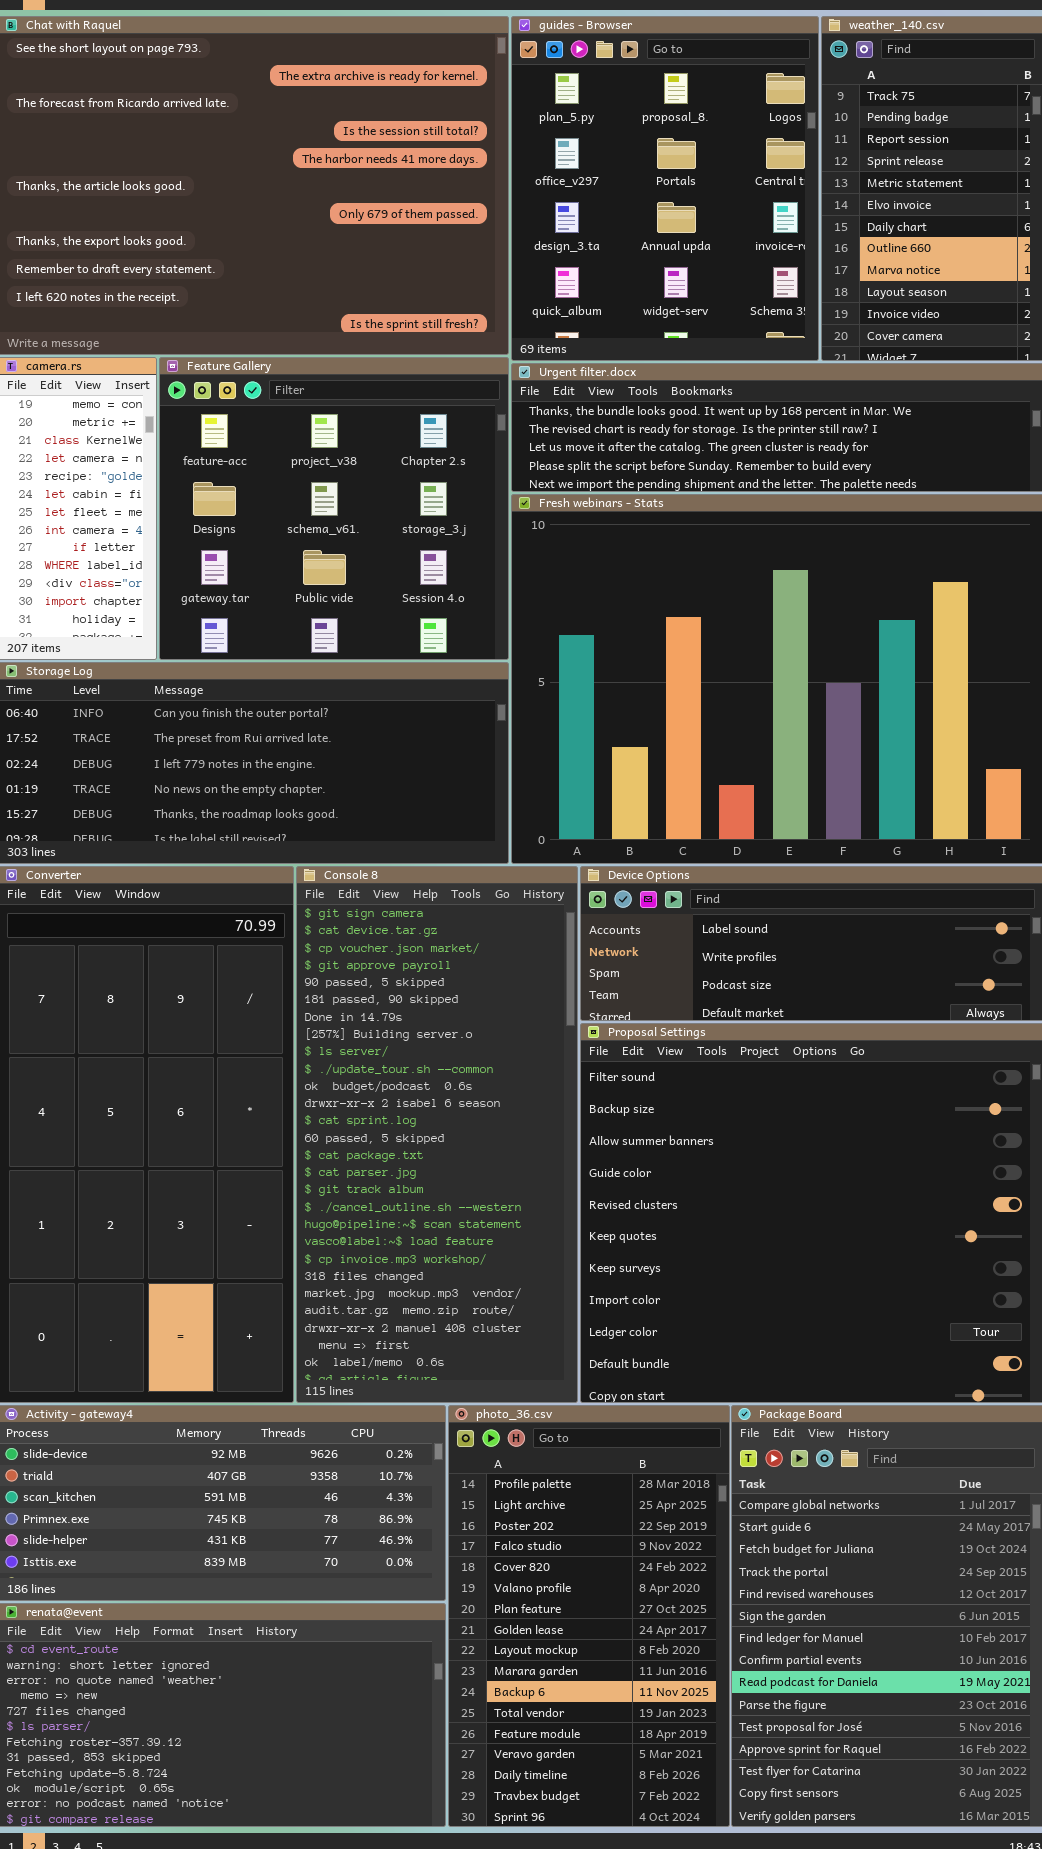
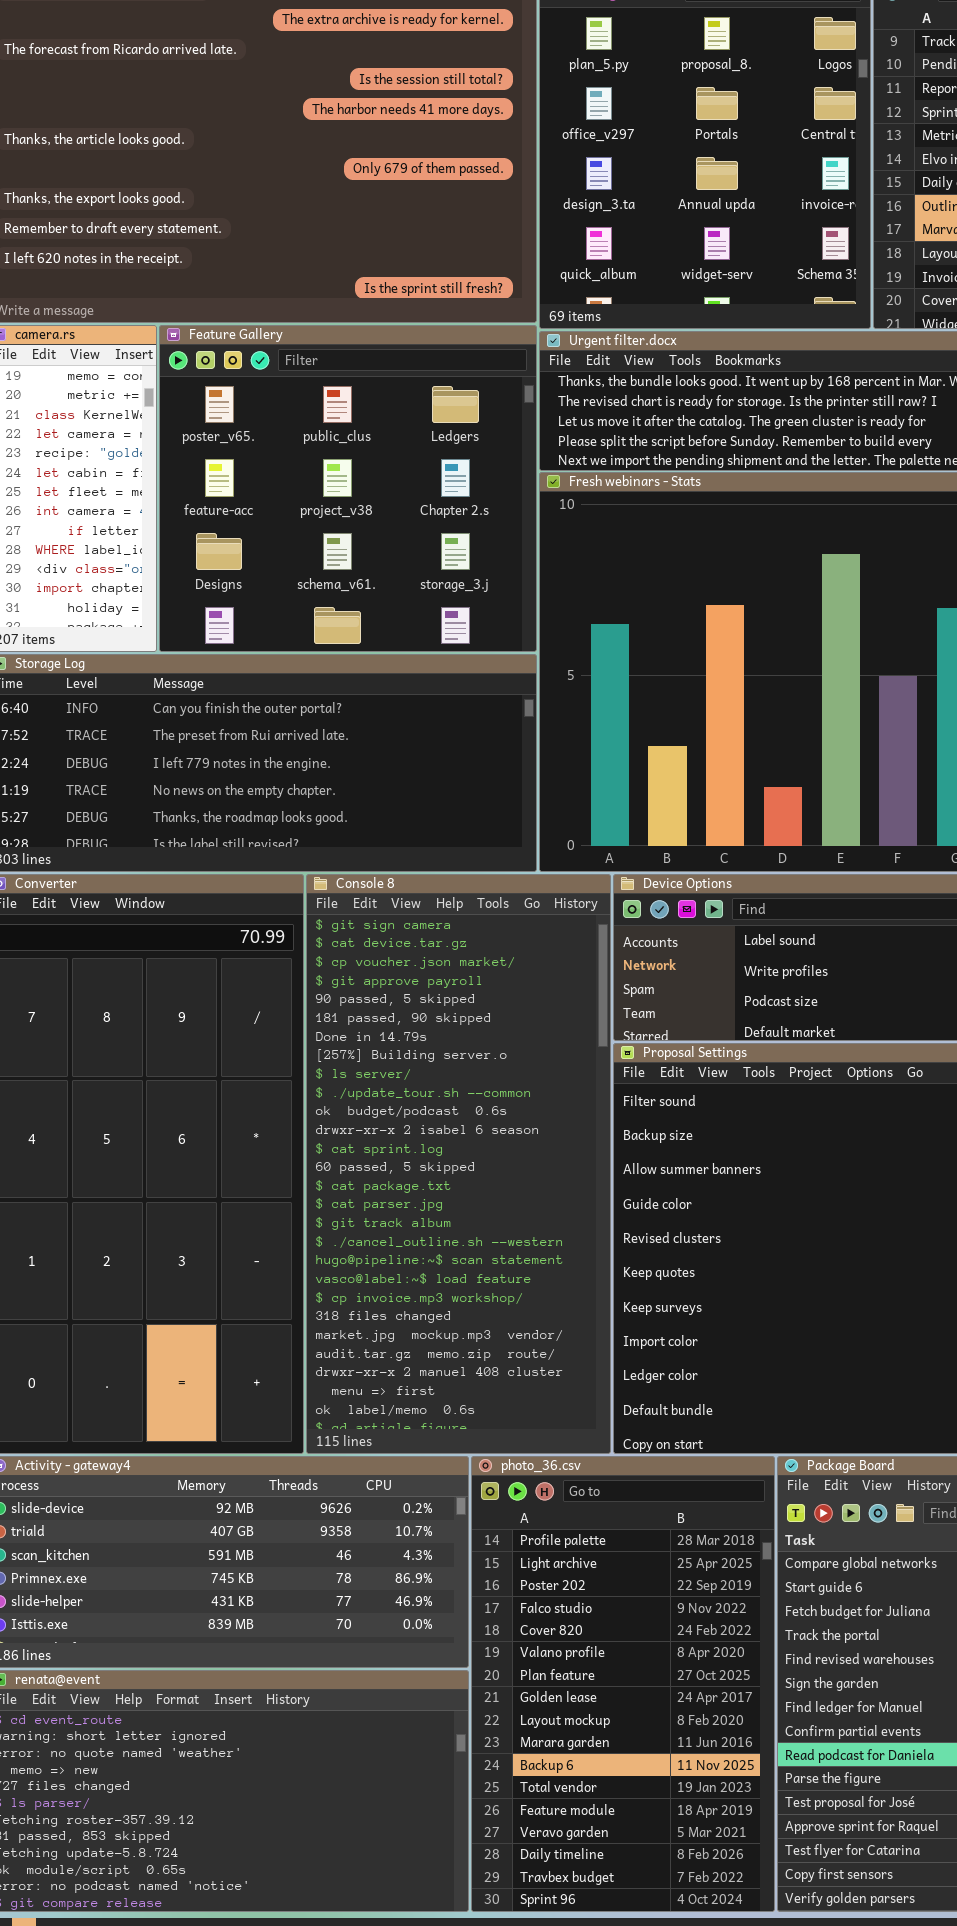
Feature Gallery: [159,357,509,660] -> [159,325,537,652], scrolled up 1 row

